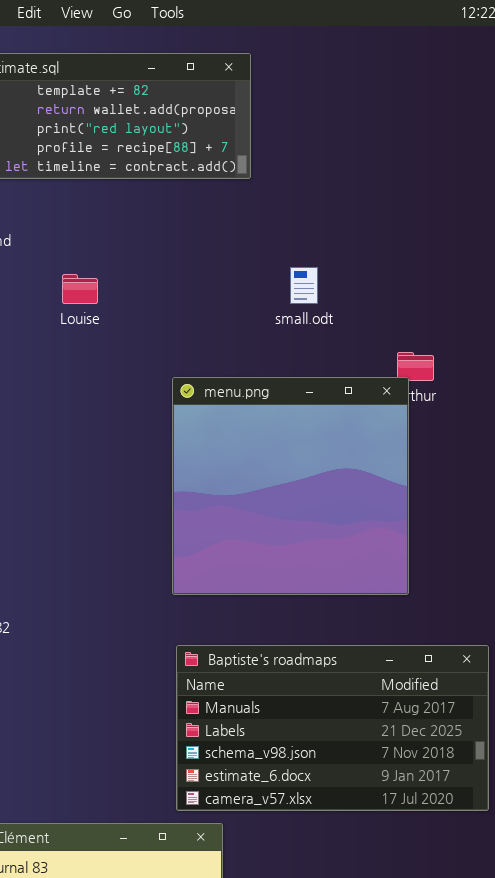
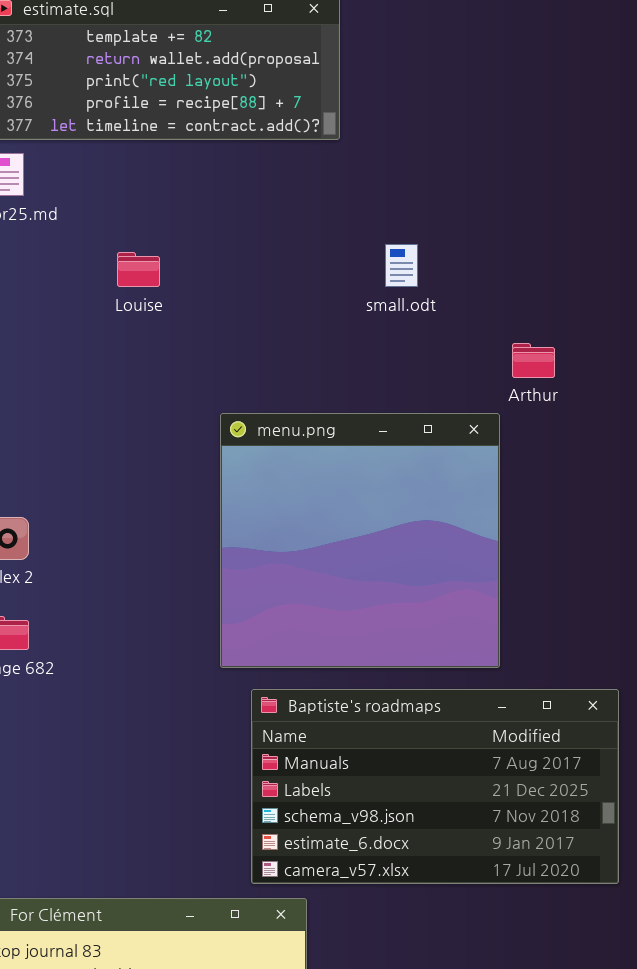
menu.png: [172,377,409,595] -> [220,413,500,668], moved

